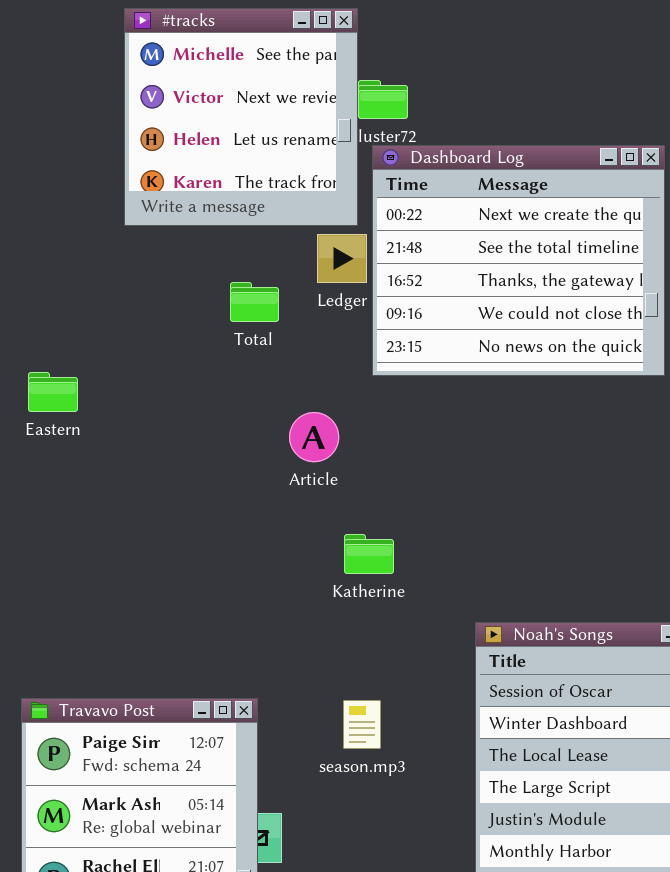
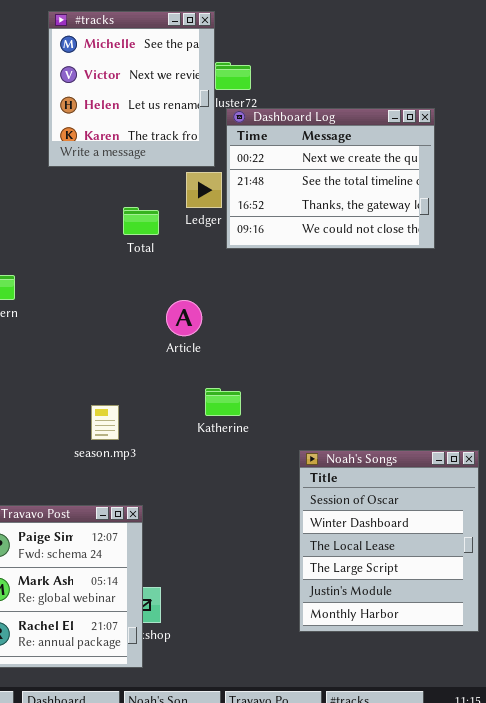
Dashboard Log: [372,145,665,376] -> [226,108,435,249], resized
season.mp3: [343,700,381,749] -> [91,405,119,440], moved

